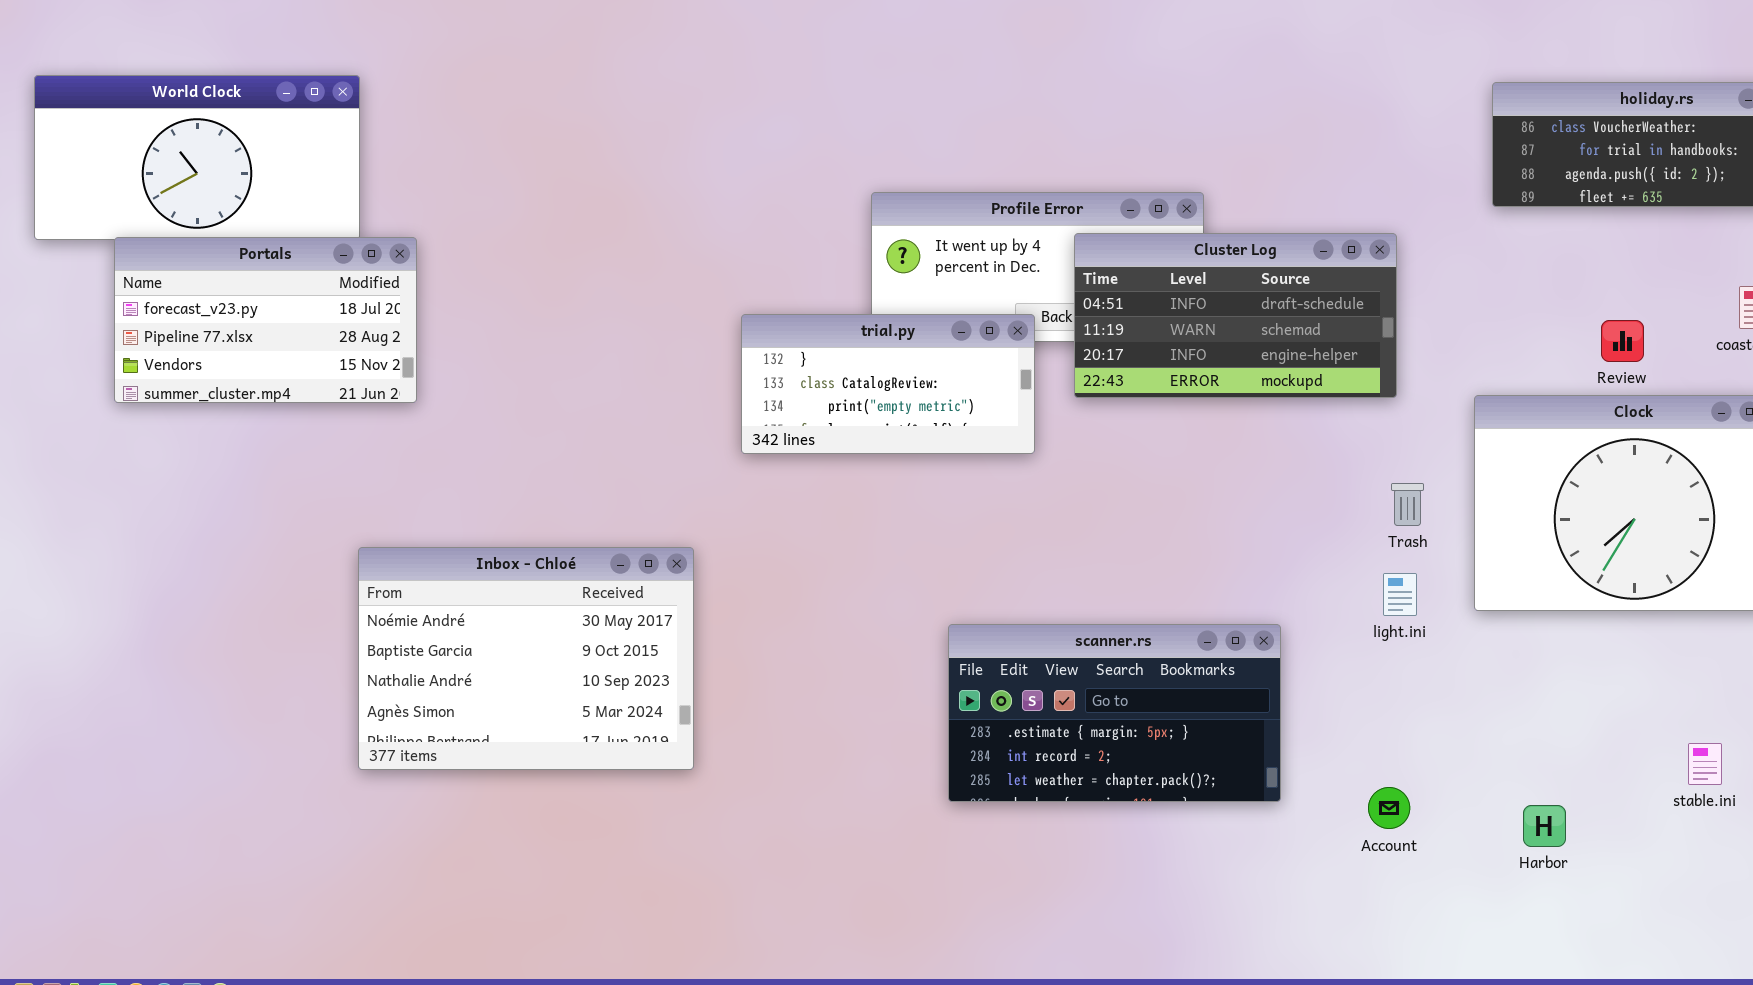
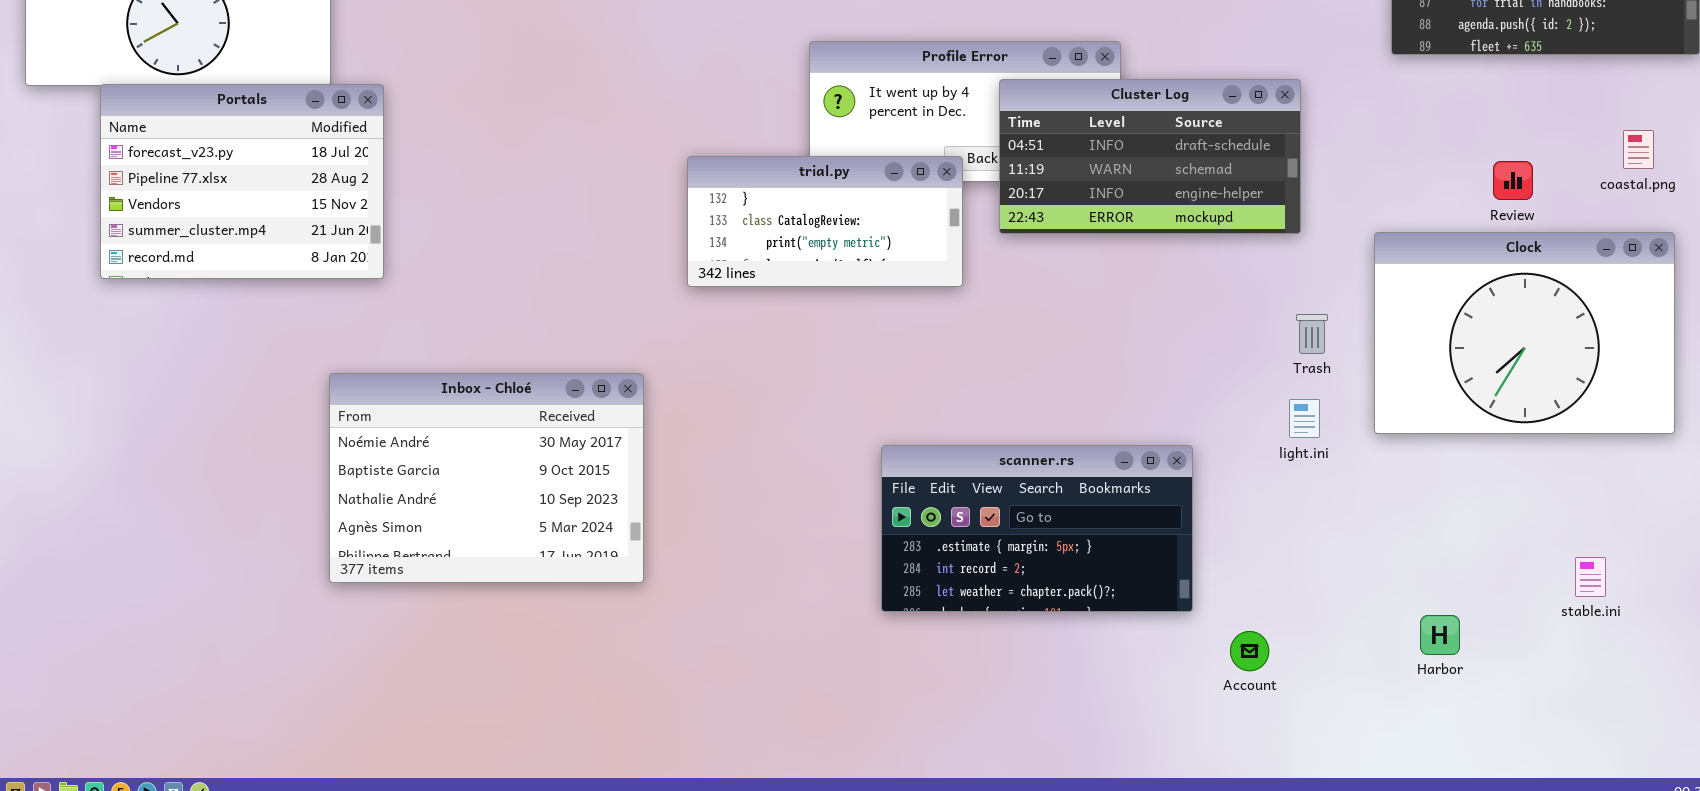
Portals: [114,237,417,403] -> [100,84,384,279], resized
Account: [1368,787,1410,829] -> [1230,631,1269,671], moved

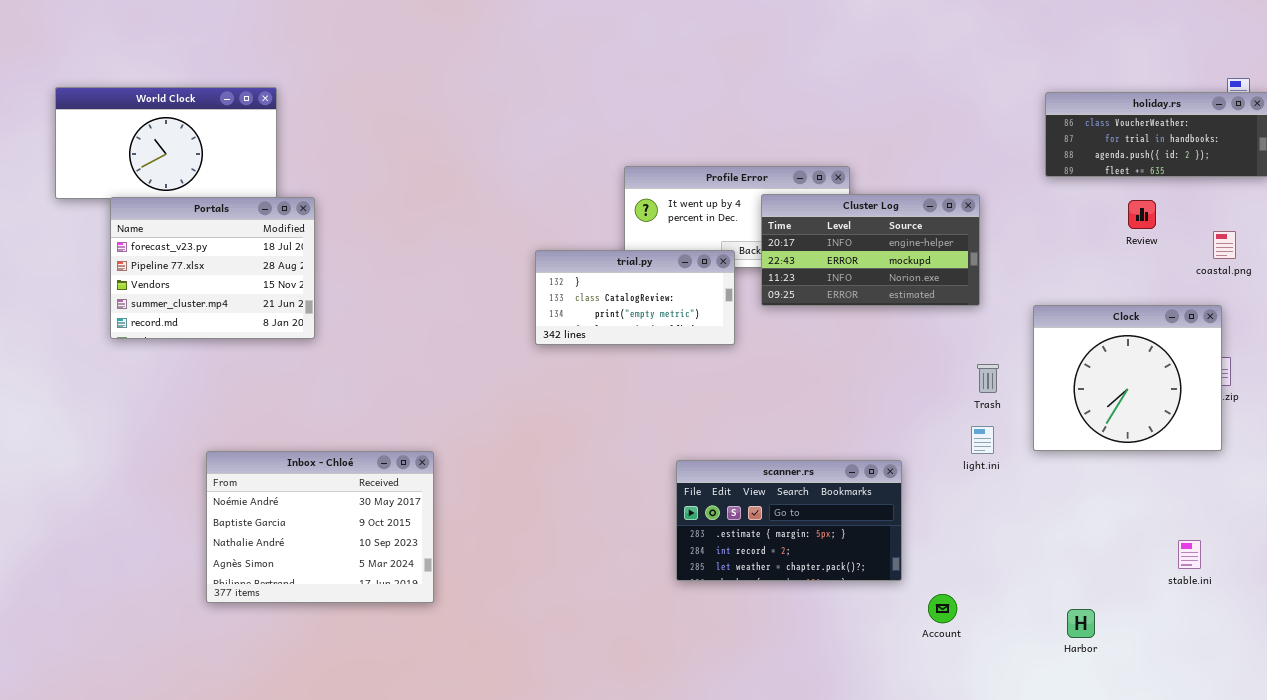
Cluster Log: [999,79,1301,234] -> [761,194,980,306], scrolled down 2 rows
Review: [1493,161,1533,200] -> [1128,200,1156,229], moved
Clock: [1374,232,1675,434] -> [1033,305,1222,451], resized
Inbox - Chloé: [329,373,644,583] -> [206,451,434,603], moved
Harbor: [1420,615,1460,655] -> [1067,609,1095,638], moved

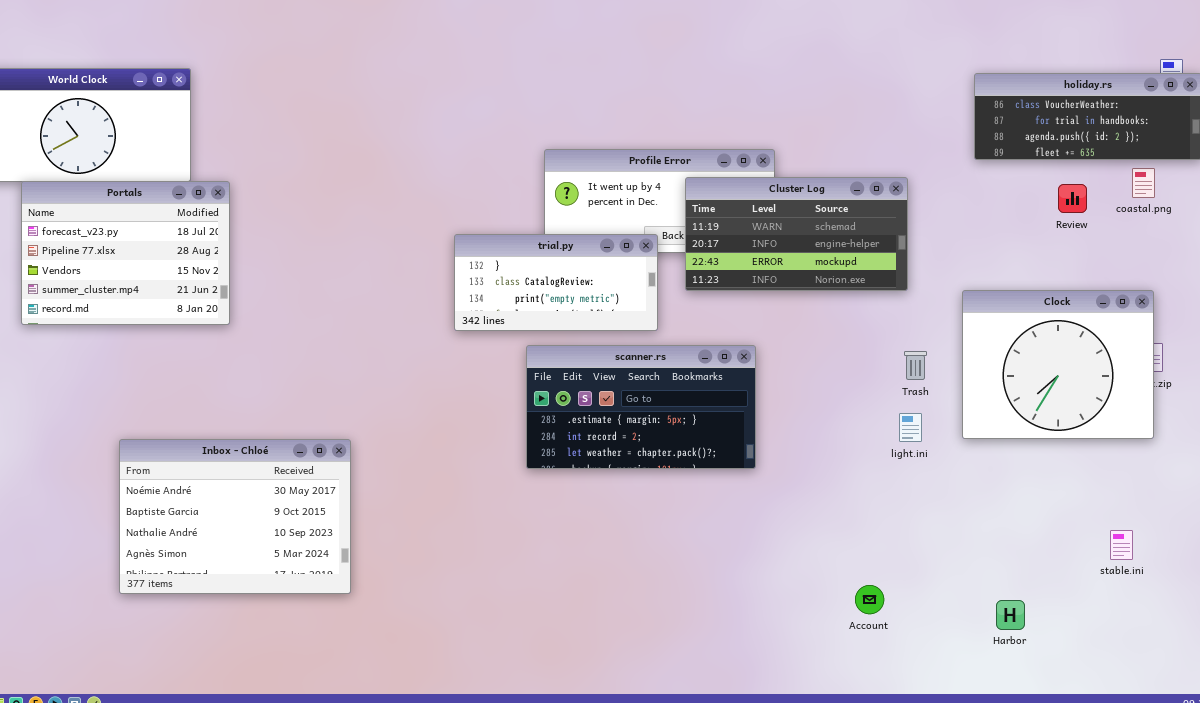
Cluster Log: [761,194,980,306] -> [685,177,908,291], scrolled up 1 row
coastal.png: [1213,231,1236,259] -> [1132,168,1155,198], moved
scanner.rs: [676,460,902,581] -> [526,345,756,469], moved

